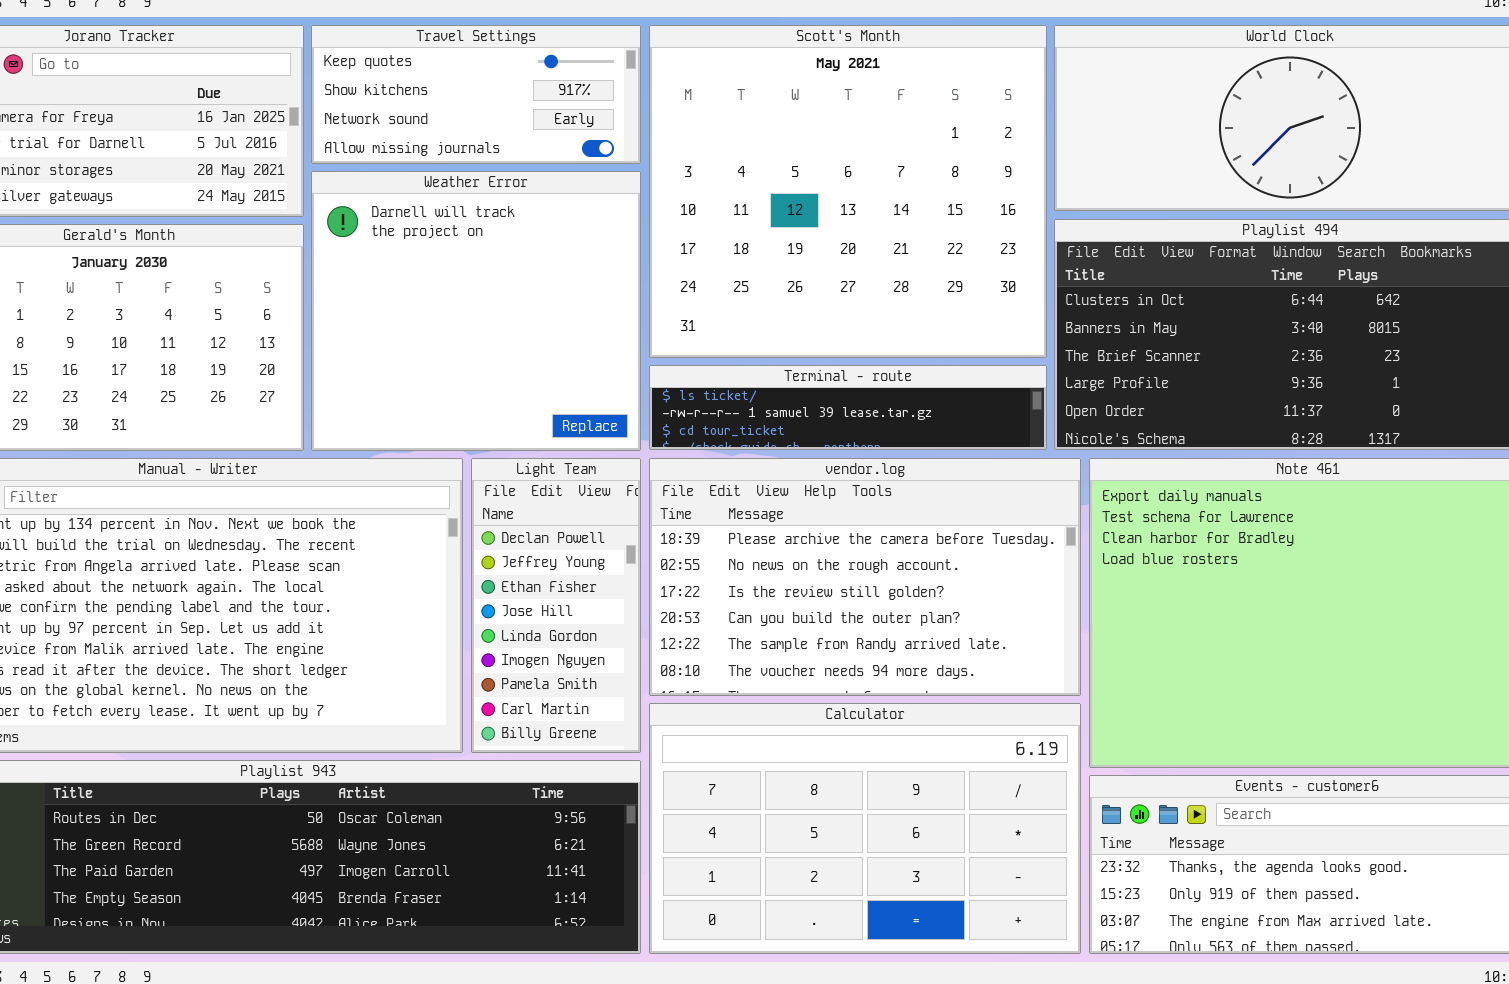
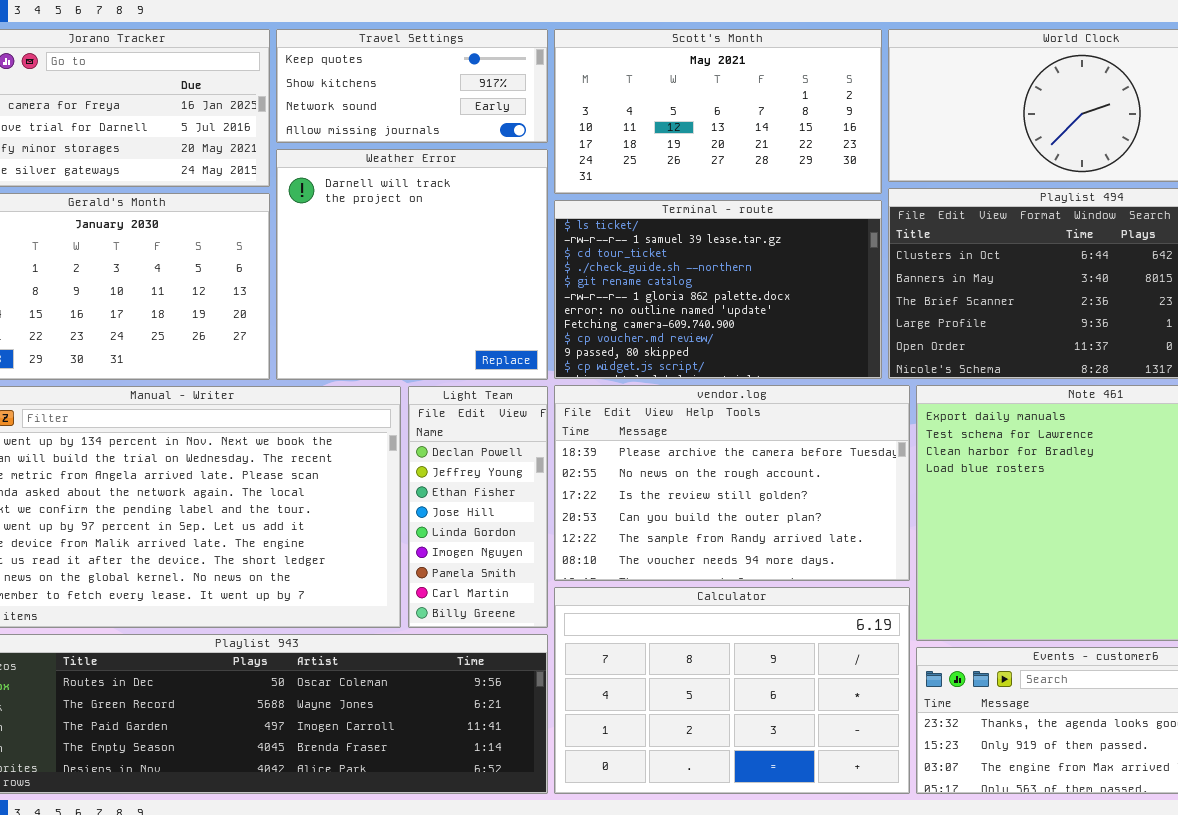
Scott's Month: [649,25,1047,358] -> [554,29,882,194], resized
Terminal - route: [649,365,1047,450] -> [554,200,882,379], resized

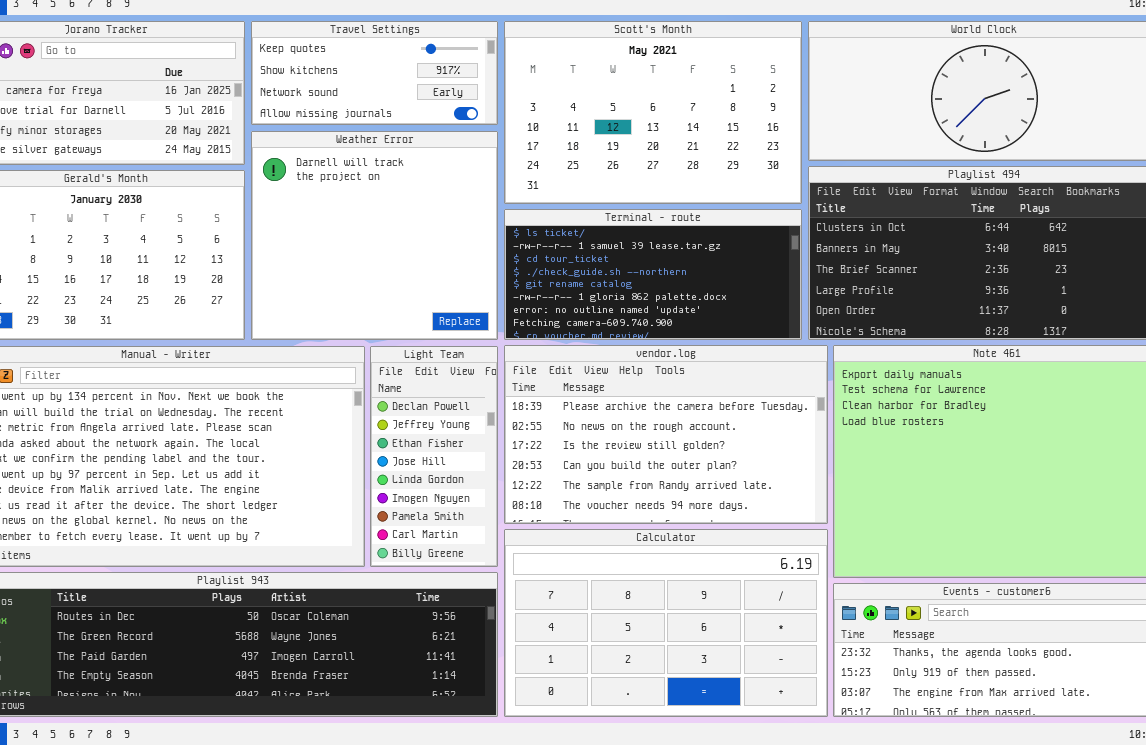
Scott's Month: [554,29,882,194] -> [504,21,802,204], resized
Terminal - route: [554,200,882,379] -> [504,209,802,340], resized

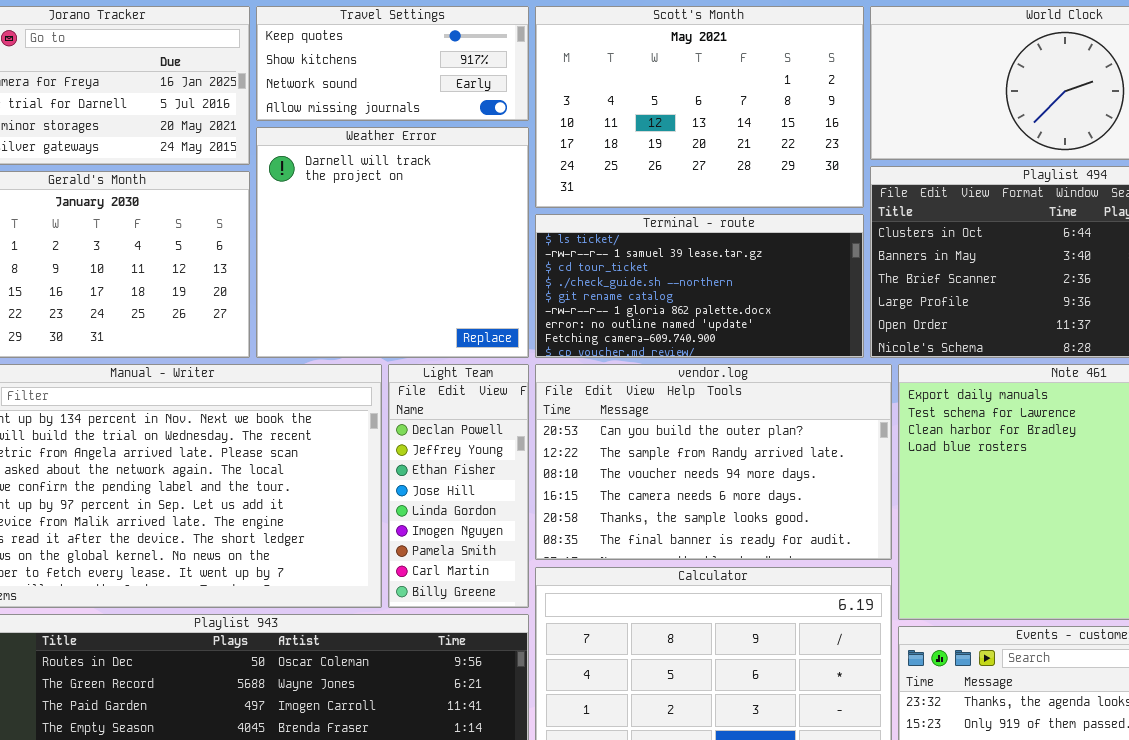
vendor.log: [504,345,828,524] -> [535,364,892,560], scrolled down 3 rows

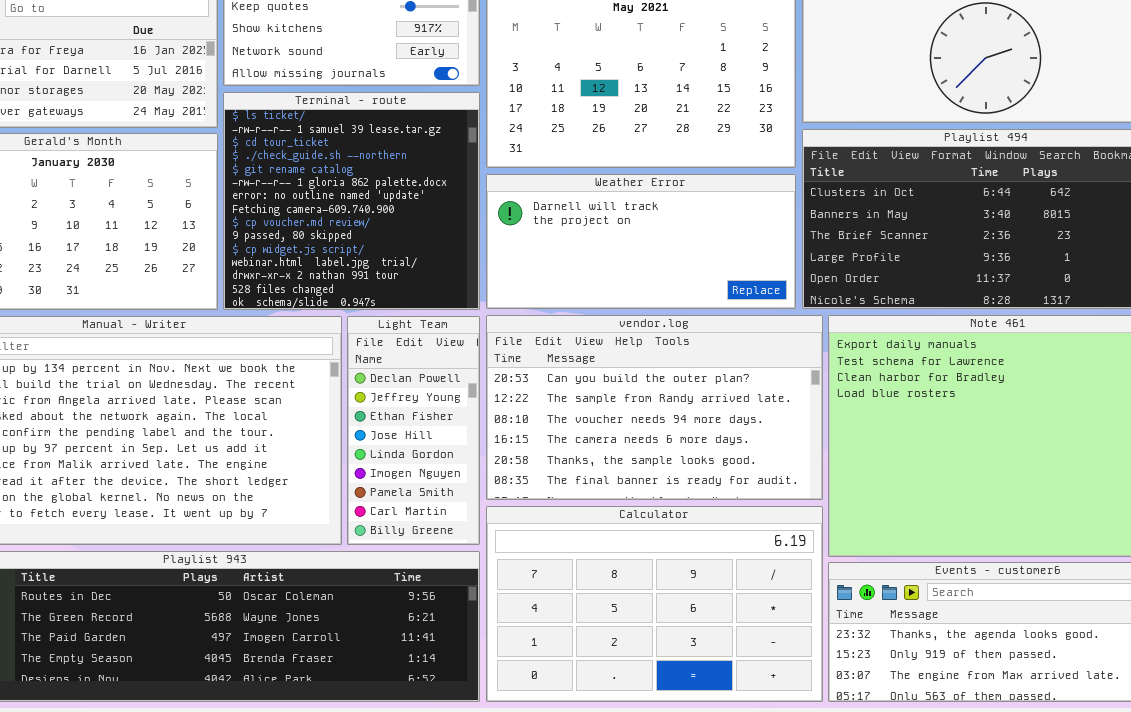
Weather Error: [256,127,529,358] -> [486,174,796,309], moved, resized
Terminal - route: [535,214,864,358] -> [223,92,480,310], moved, resized

